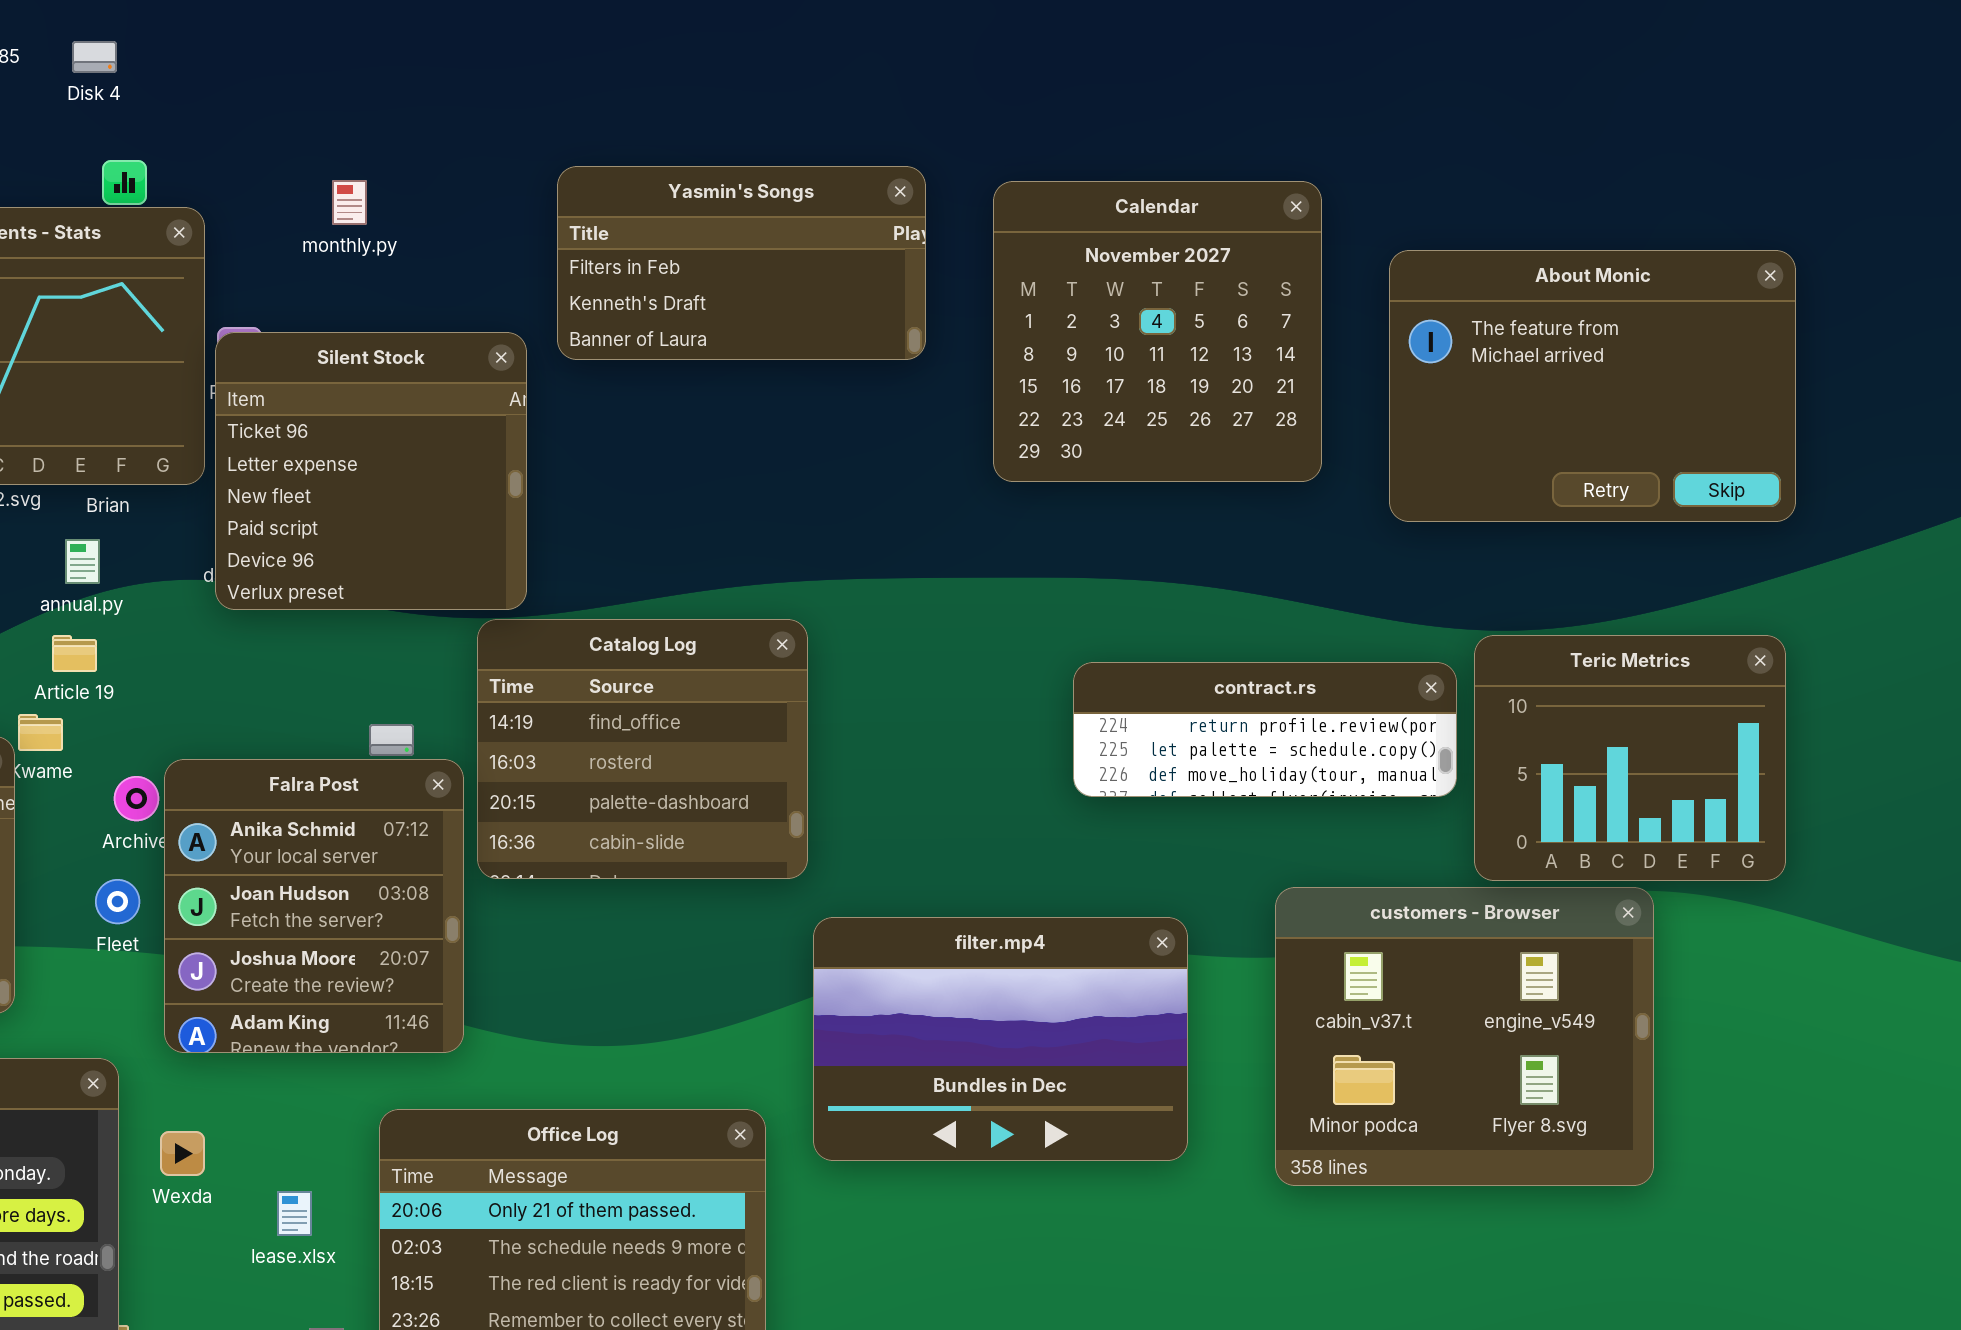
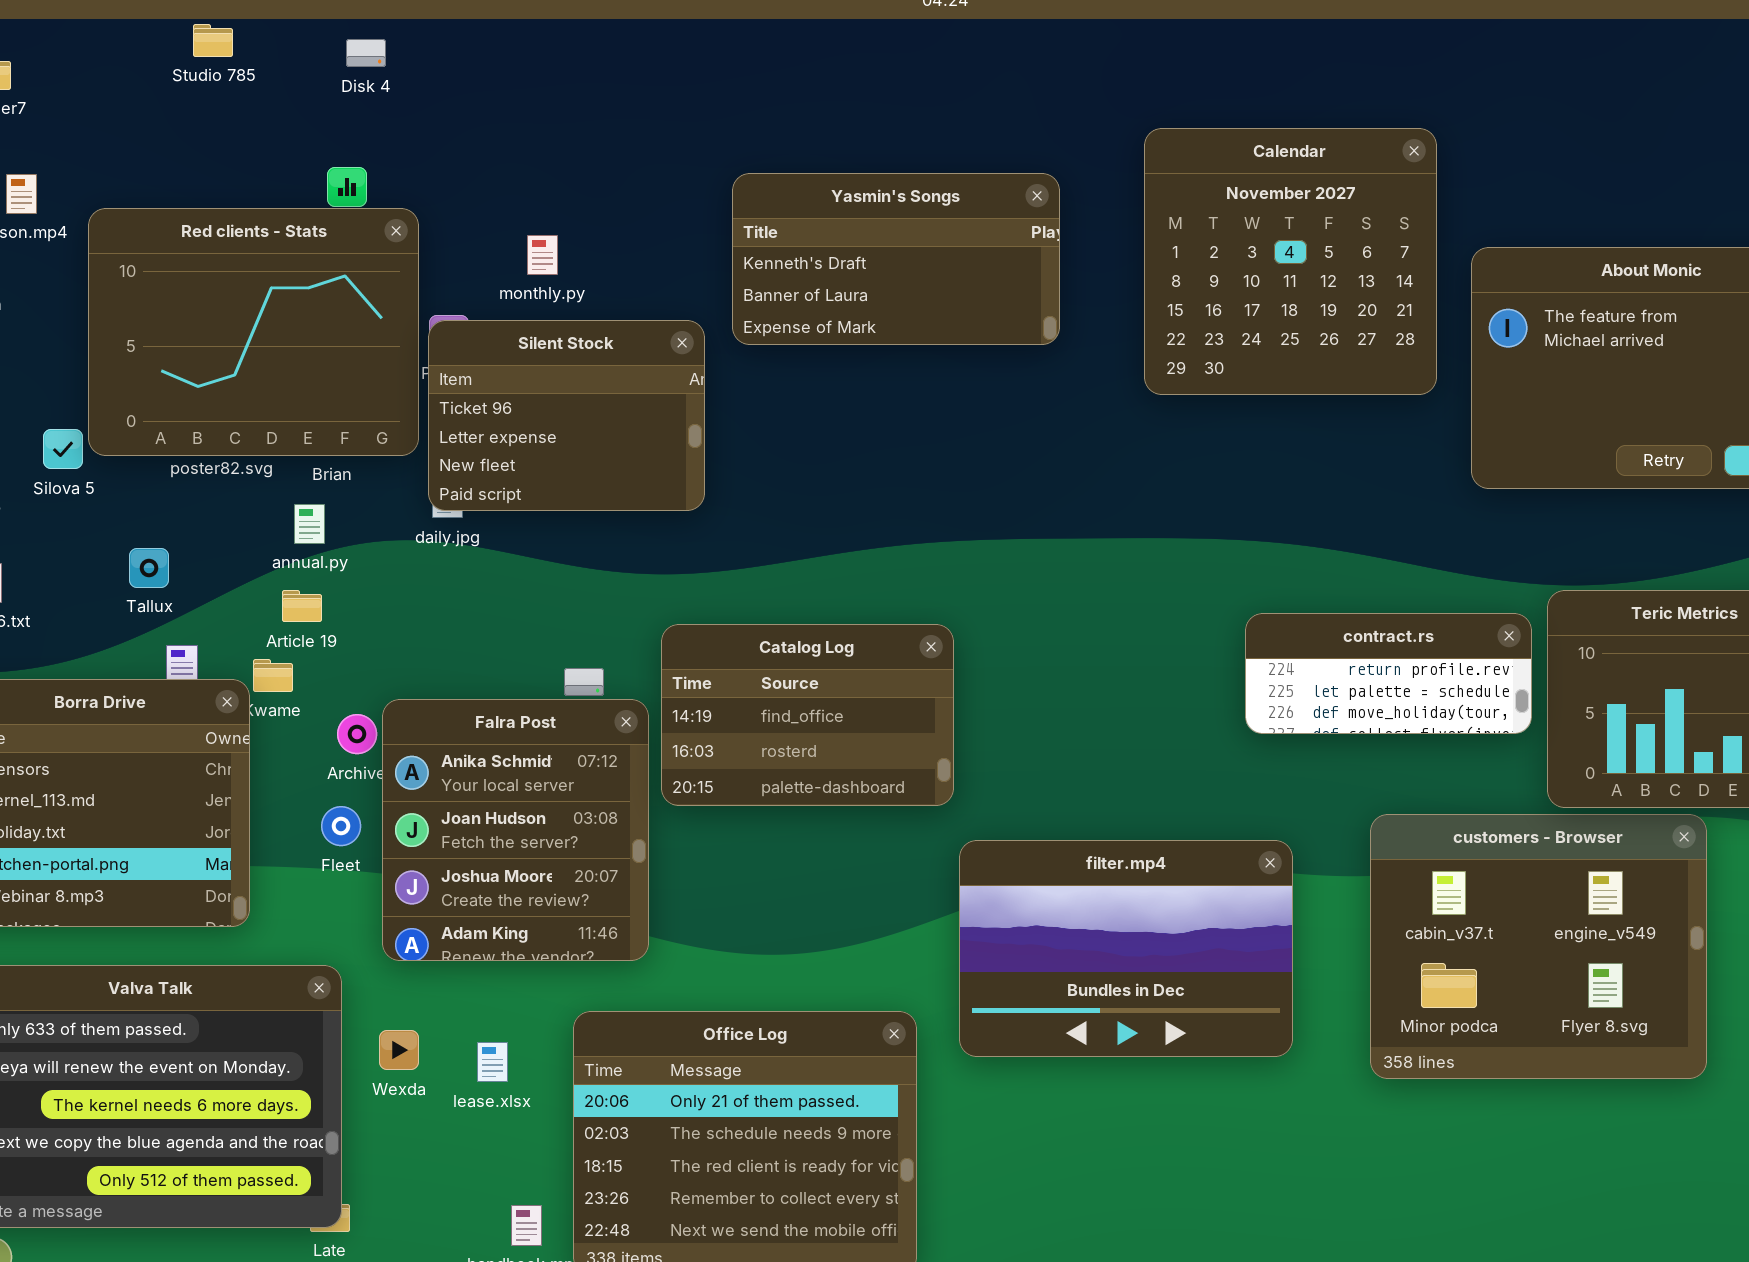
Disk 4: [72,41,117,73] -> [346,39,386,67], moved
Yasmin's Songs: [557,166,926,360] -> [732,173,1060,345], scrolled down 1 row
monthly.py: [332,180,367,225] -> [527,235,558,275], moved
Calendar: [993,181,1322,482] -> [1144,128,1437,395], moved
Silent Stock: [215,332,527,610] -> [428,320,705,511], resized
Catalog Log: [477,619,808,879] -> [661,624,954,806], resized
contract.rs: [1073,662,1457,797] -> [1245,613,1532,734], resized
lease.xlsx: [277,1191,312,1236] -> [477,1042,508,1082], moved

